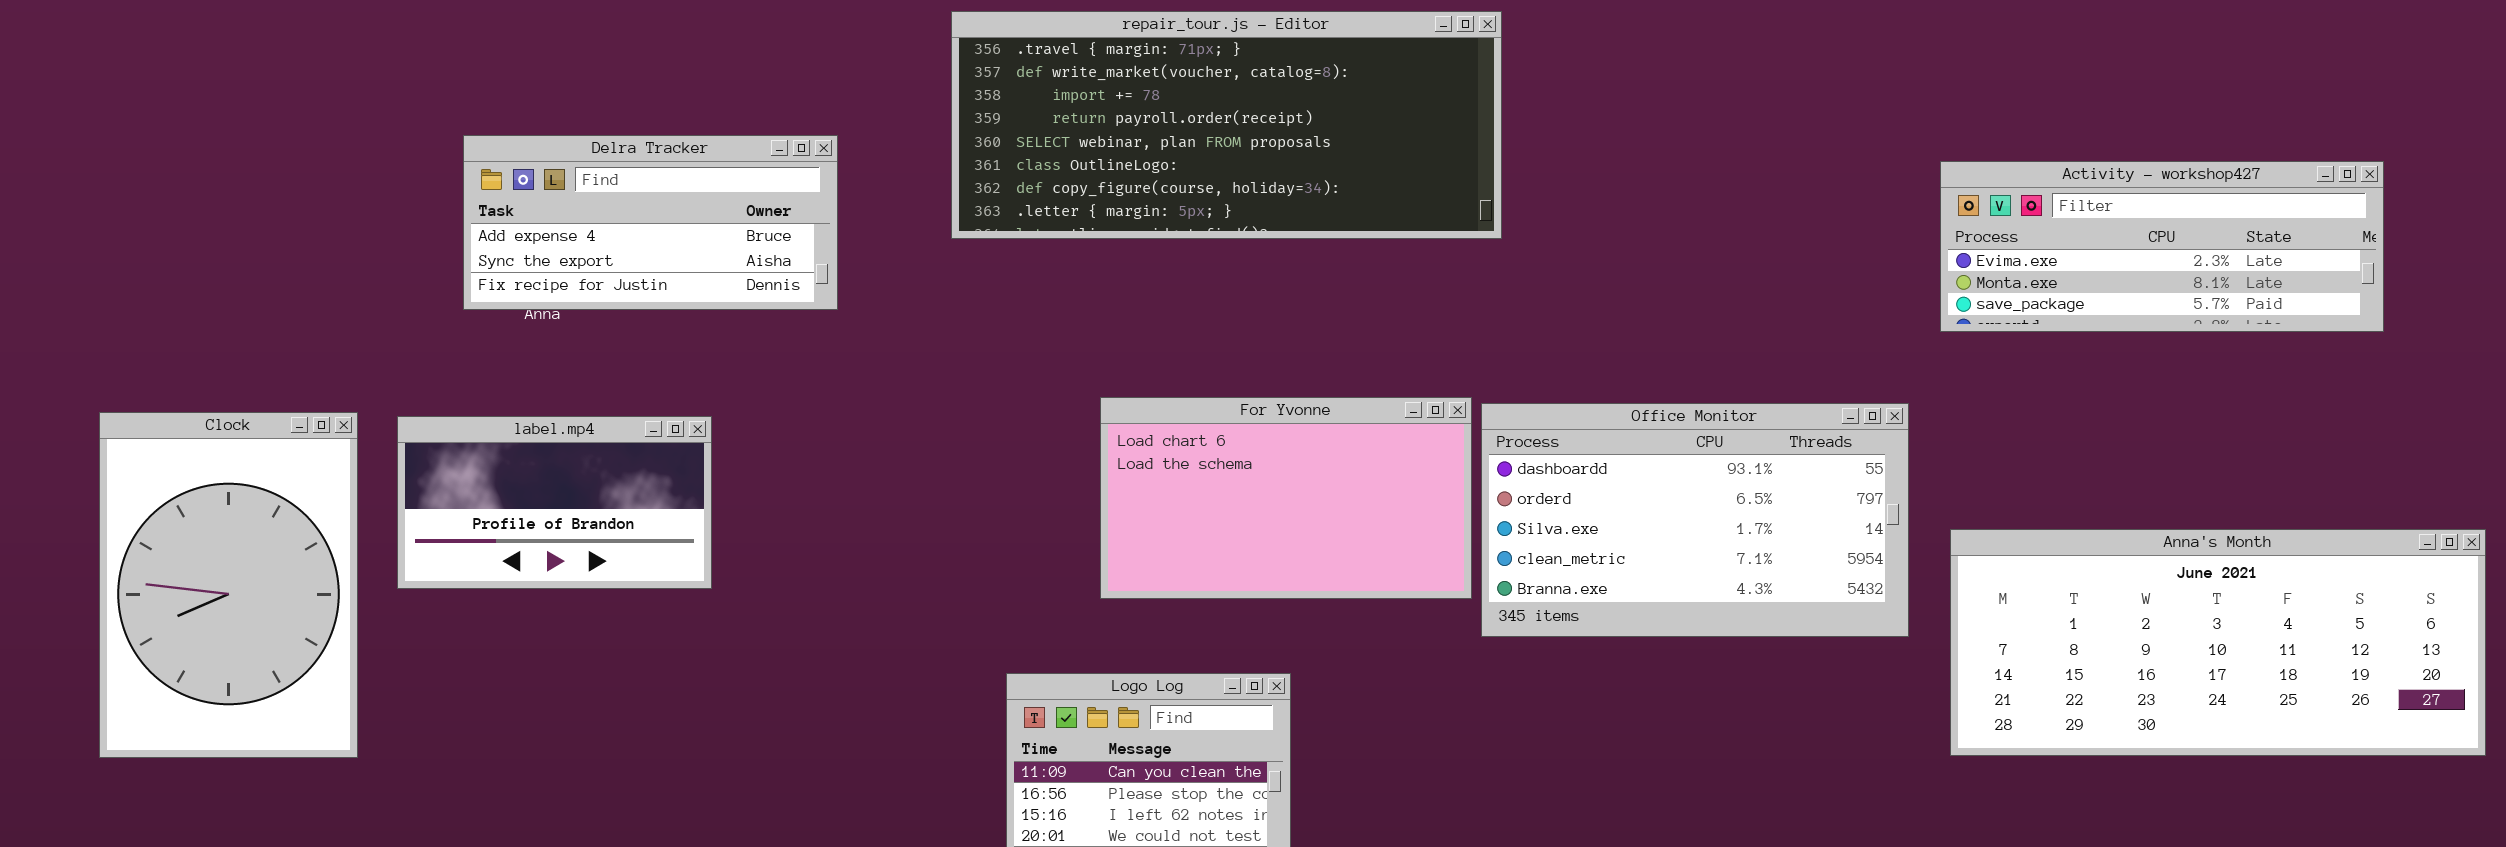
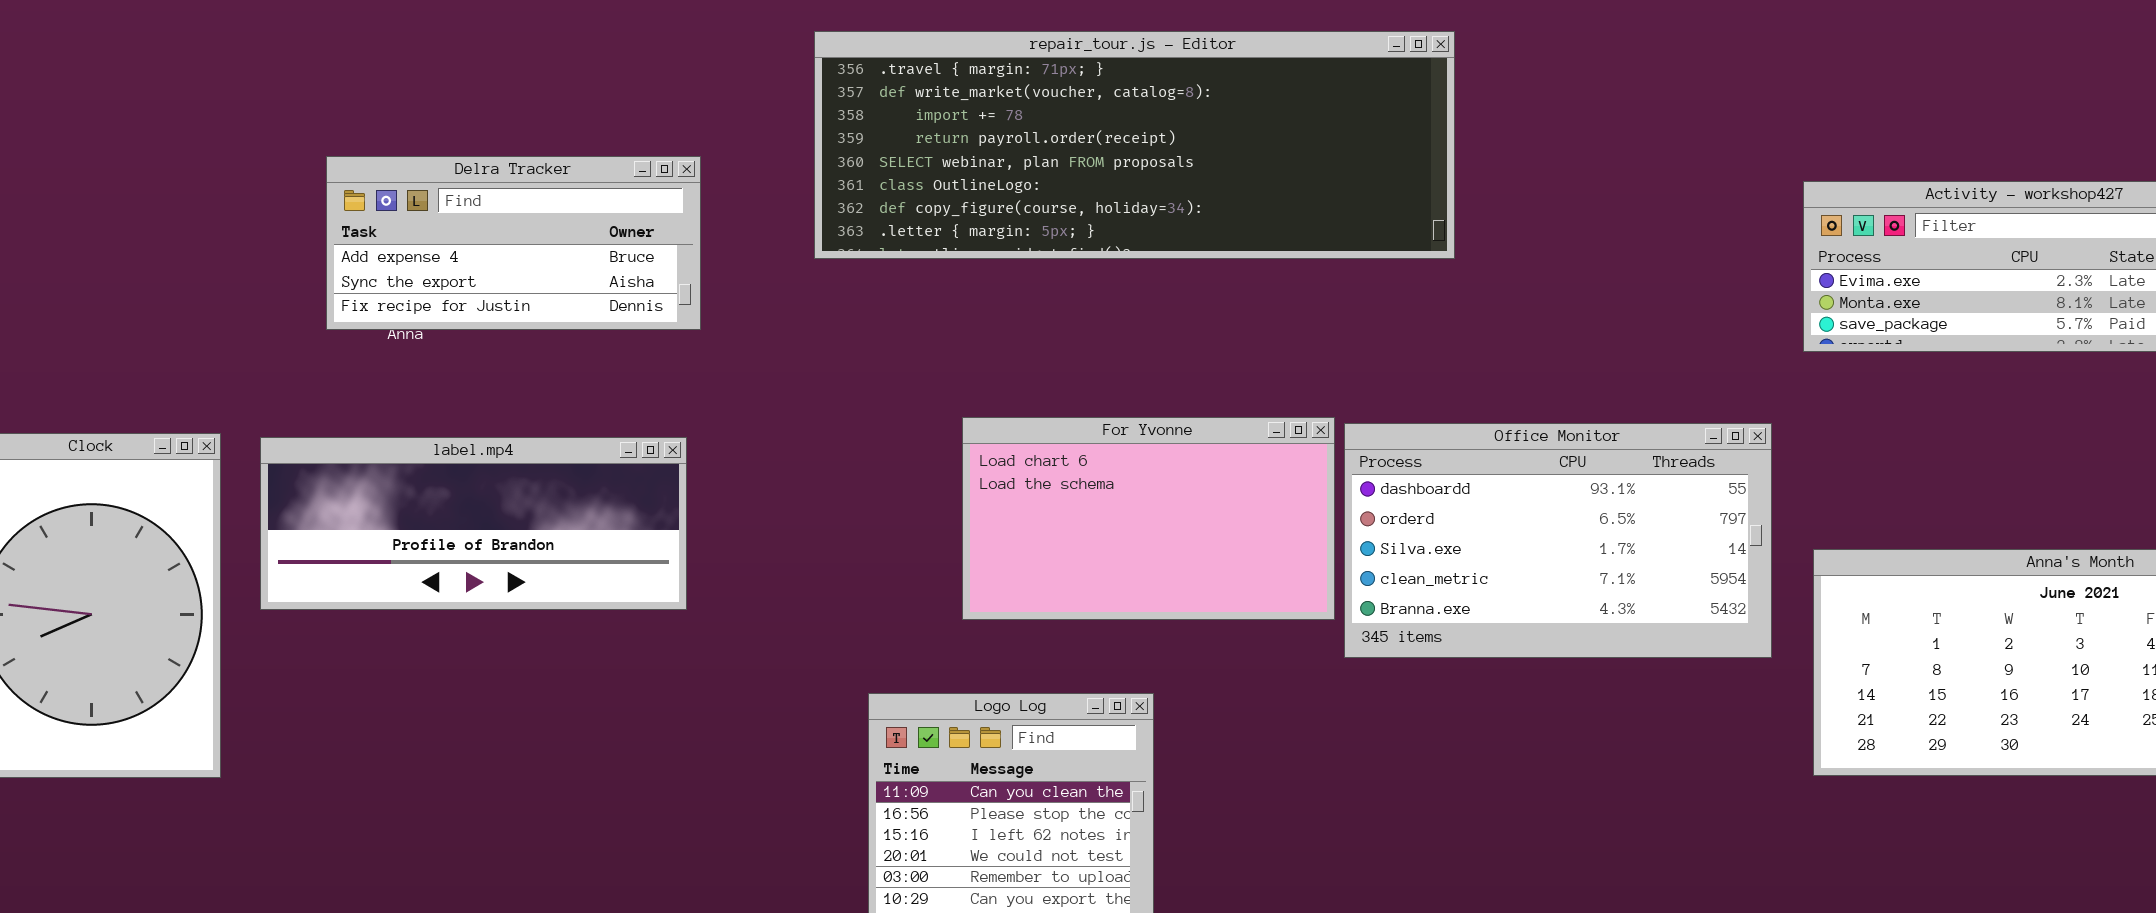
repair_tour.js - Editor: [951,11,1502,239] -> [814,31,1455,259], resized
label.mp4: [397,416,712,589] -> [260,437,687,610], resized

